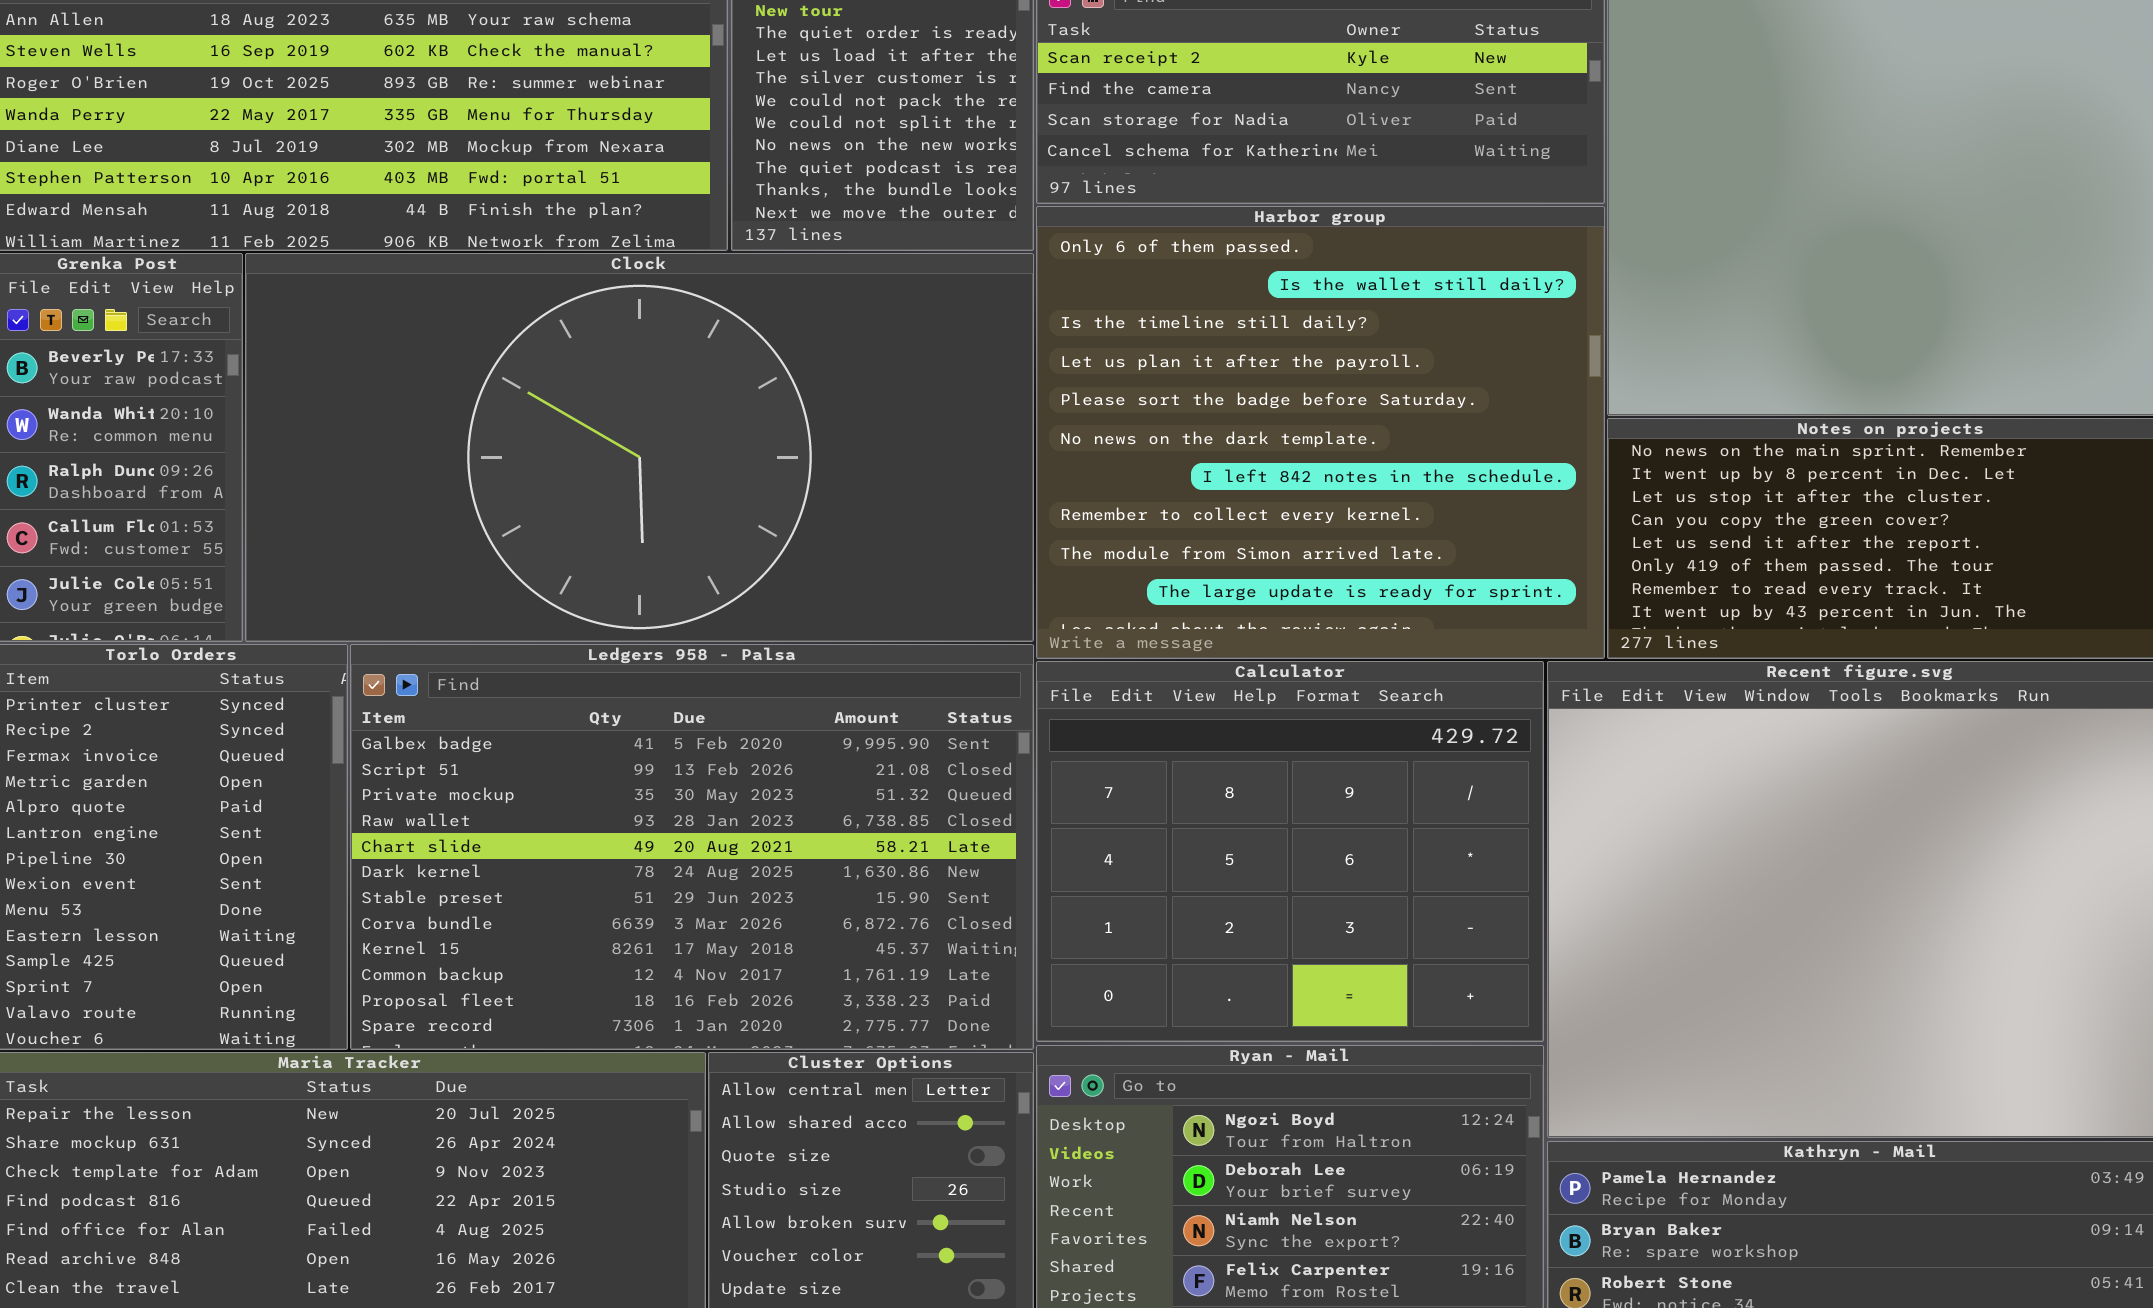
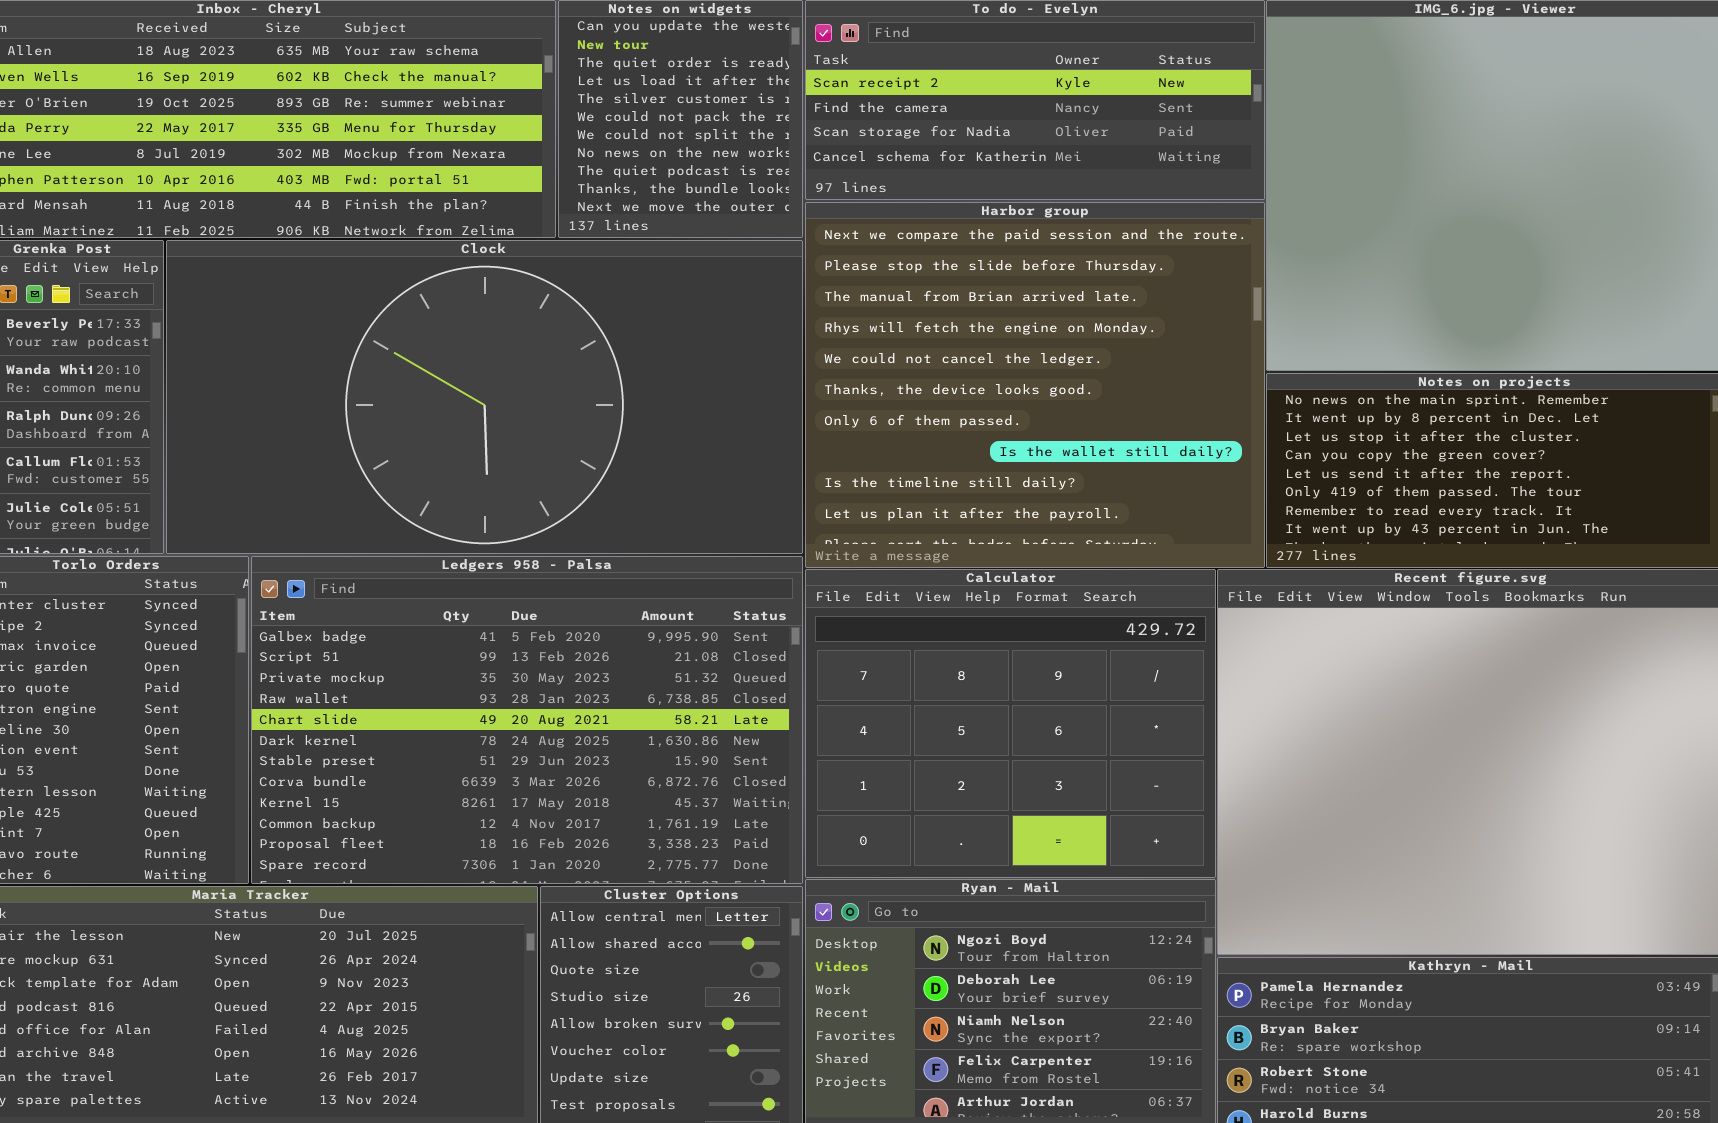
Harbor group: [1036,206,1605,659] -> [805,202,1265,568], scrolled up 6 rows

